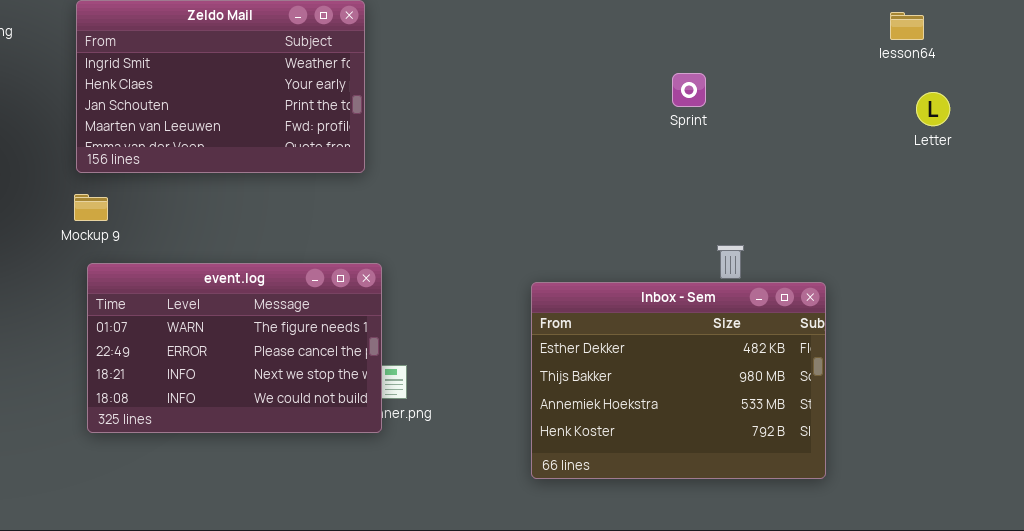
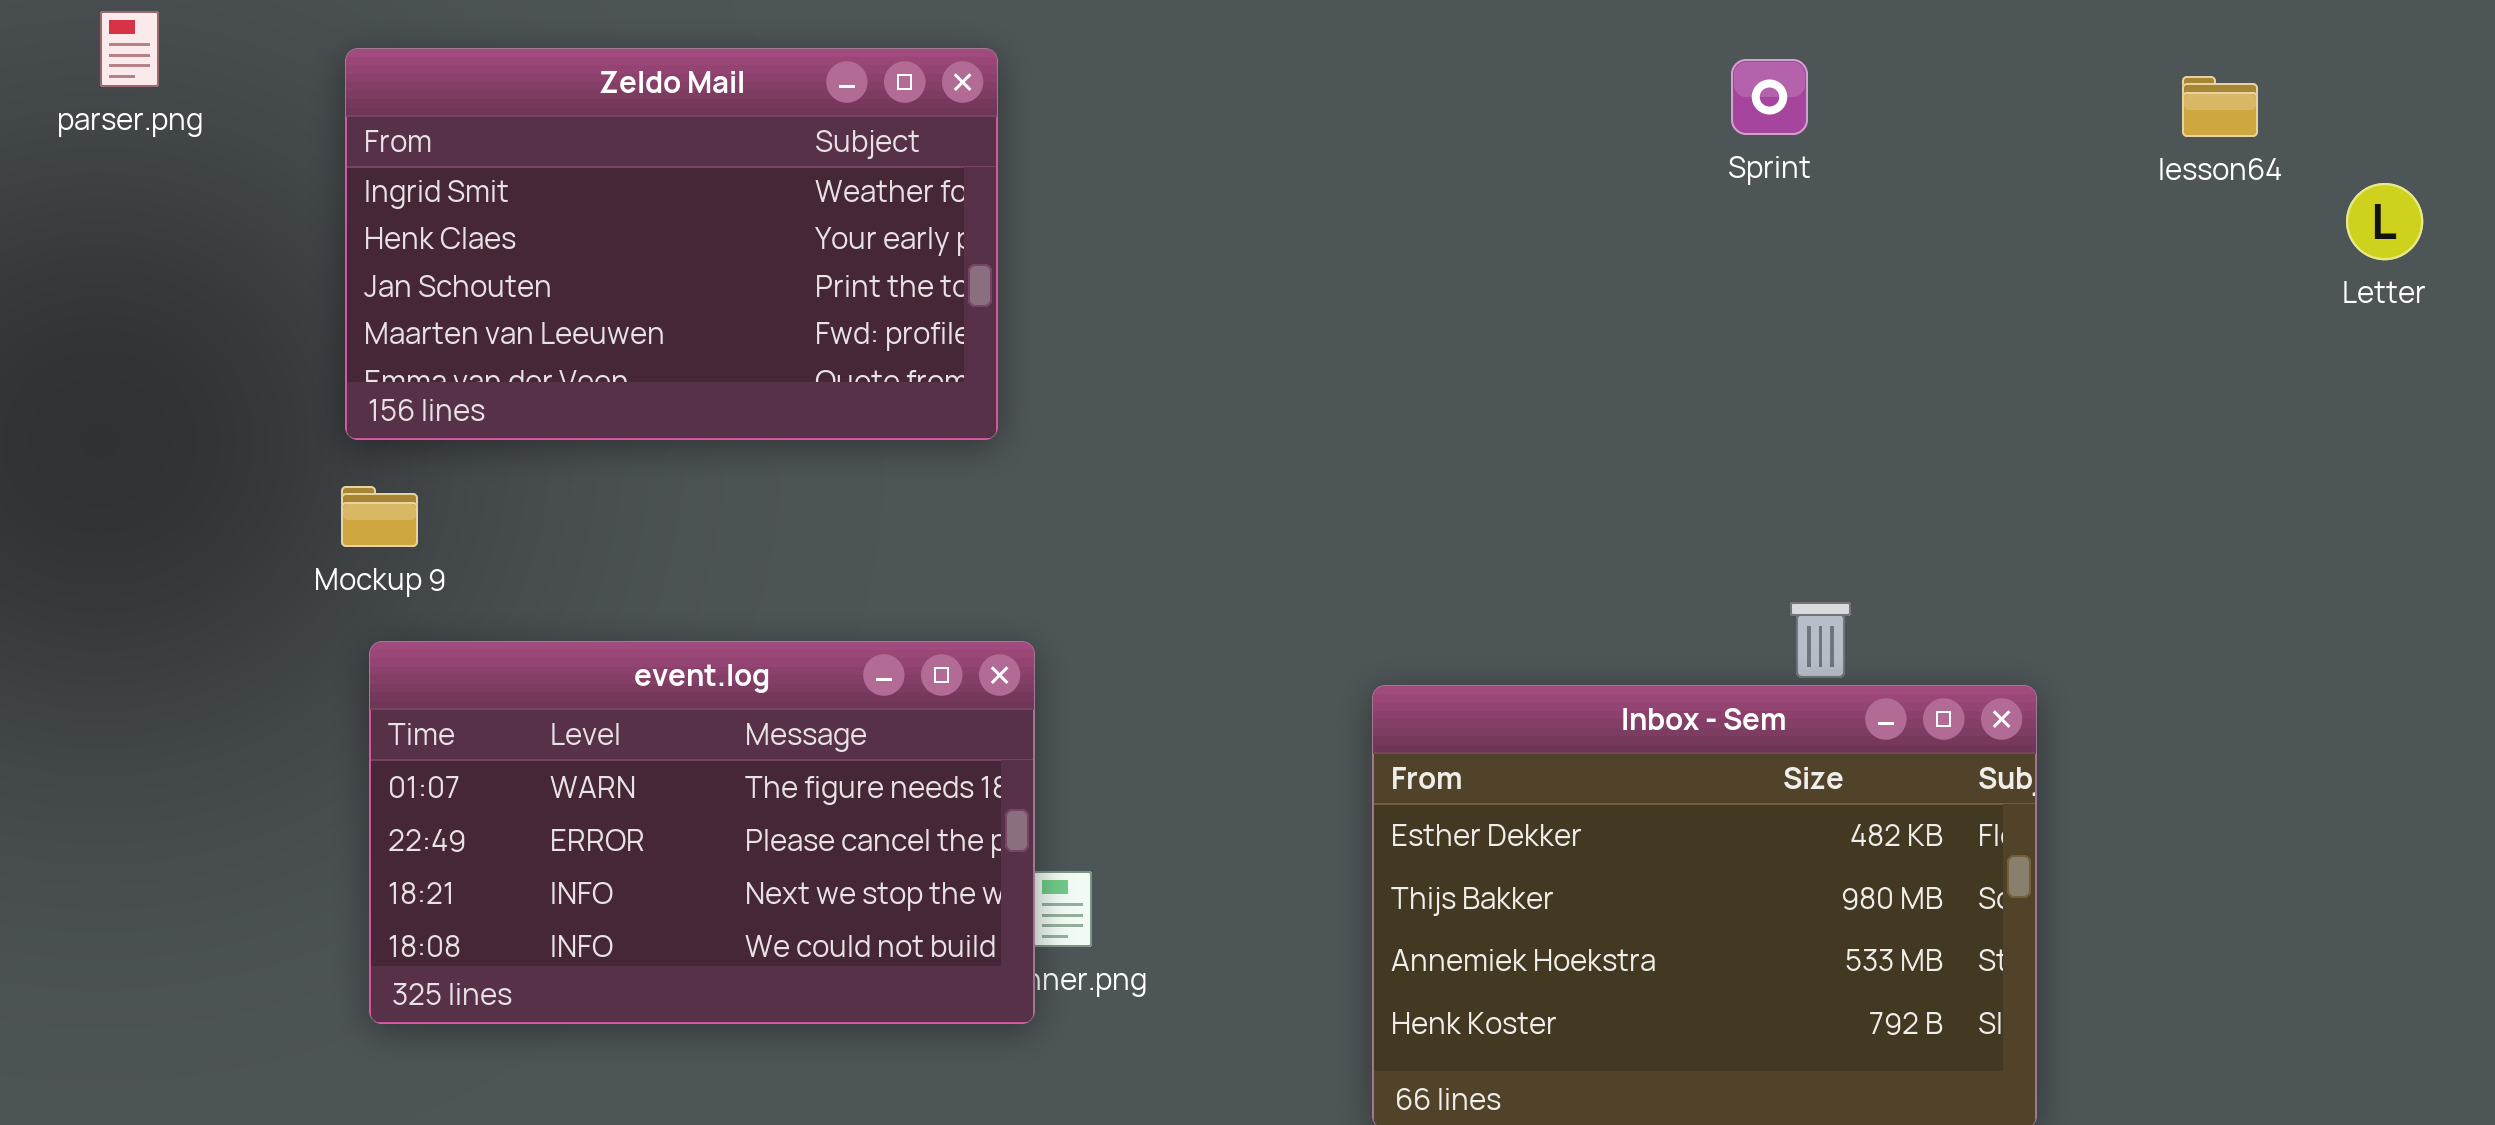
Sprint: [672,73,706,107] -> [1731,59,1808,135], moved
Letter: [916,92,950,126] -> [2346,183,2423,260], moved

